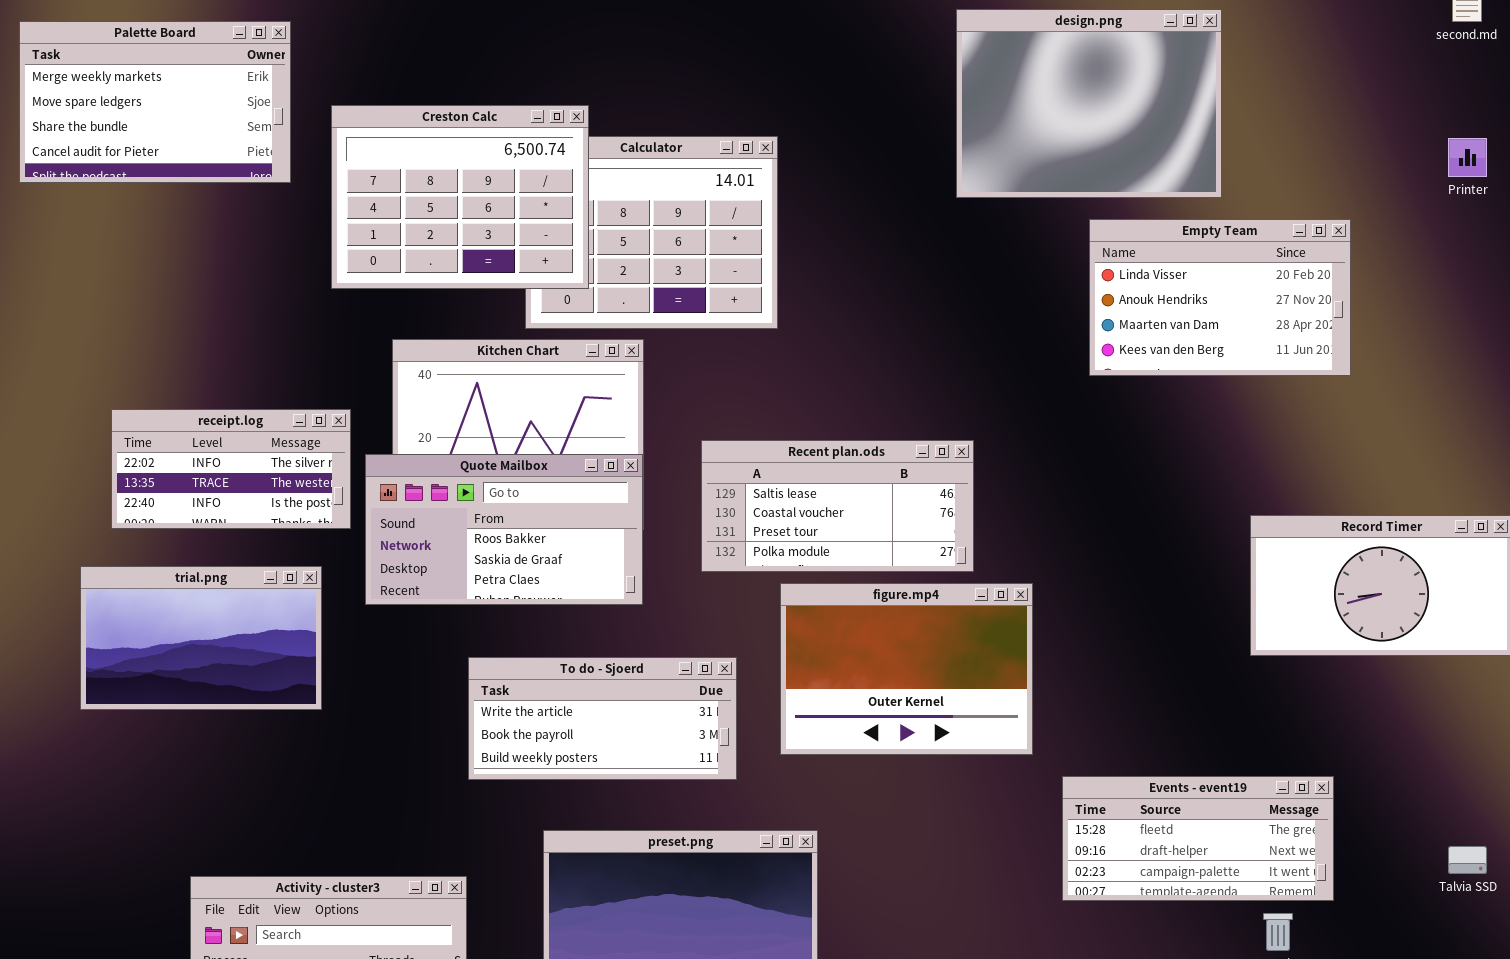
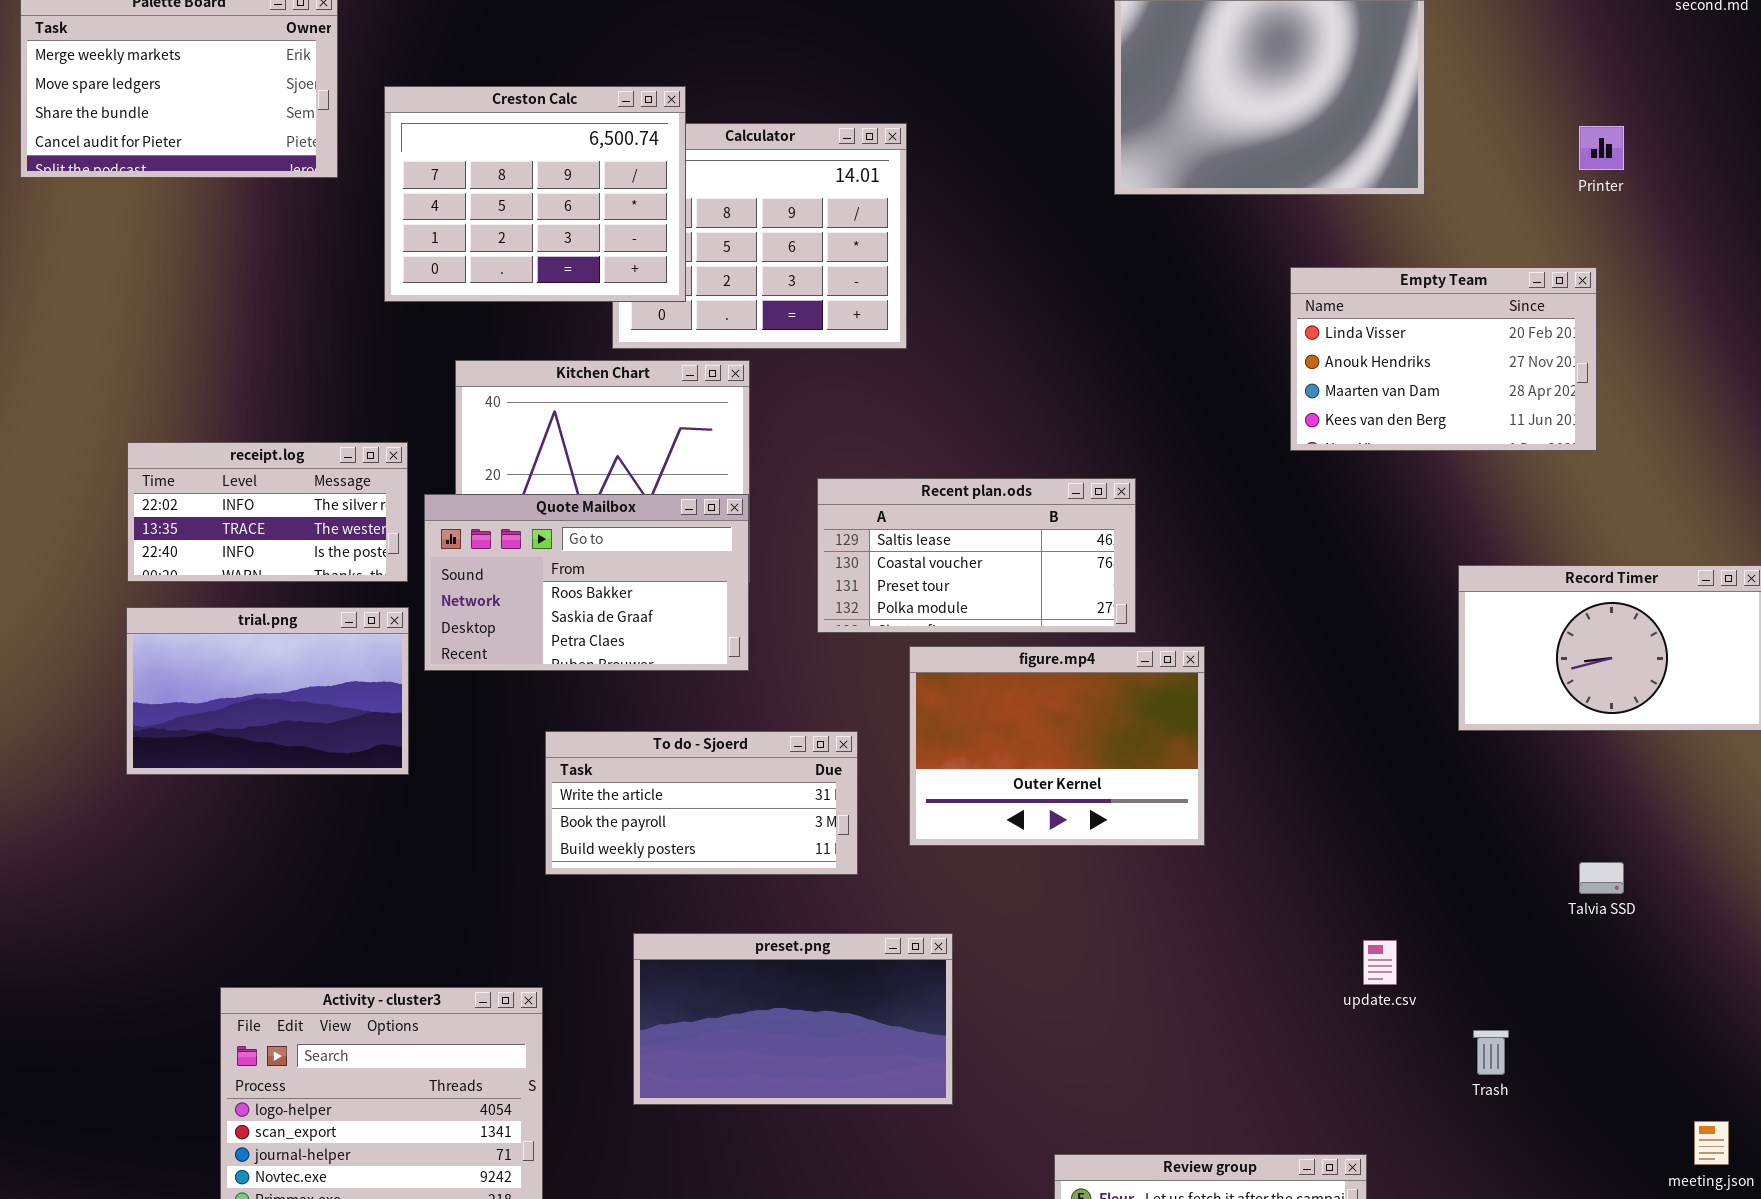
Printer: [1448,138,1487,177] -> [1579,126,1624,170], moved
Empty Team: [1089,219,1351,376] -> [1290,267,1597,451], moved
trial.png: [80,566,322,710] -> [126,607,409,775], moved
Events - event19: [1062,776,1334,901] -> none, closed
Talvia SSD: [1448,846,1487,874] -> [1579,862,1624,894], moved

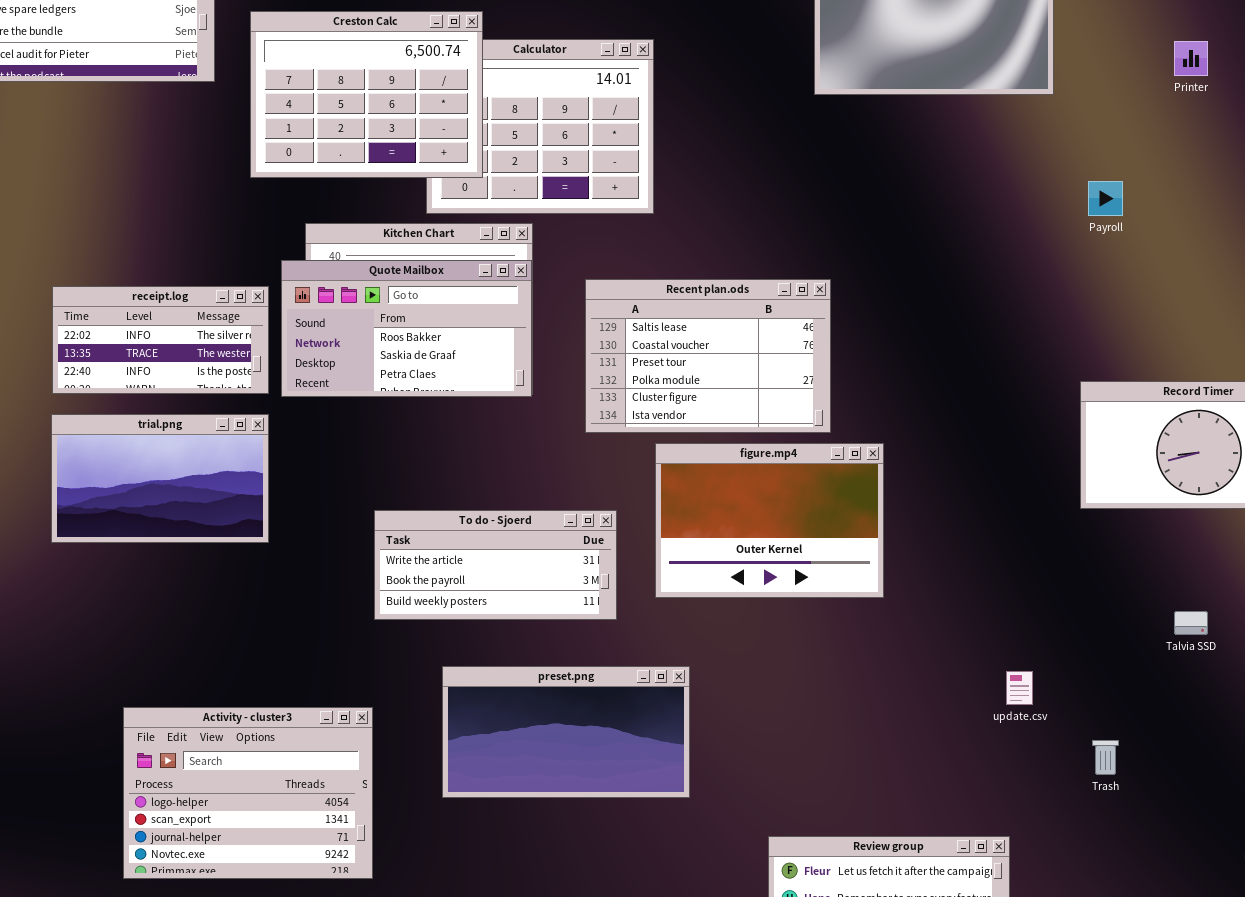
Empty Team: [1290,267,1597,451] -> none, closed
Recent plan.ods: [817,478,1136,633] -> [585,279,831,433], resized
Quote Mailbox: [424,494,749,671] -> [281,260,532,397], moved

